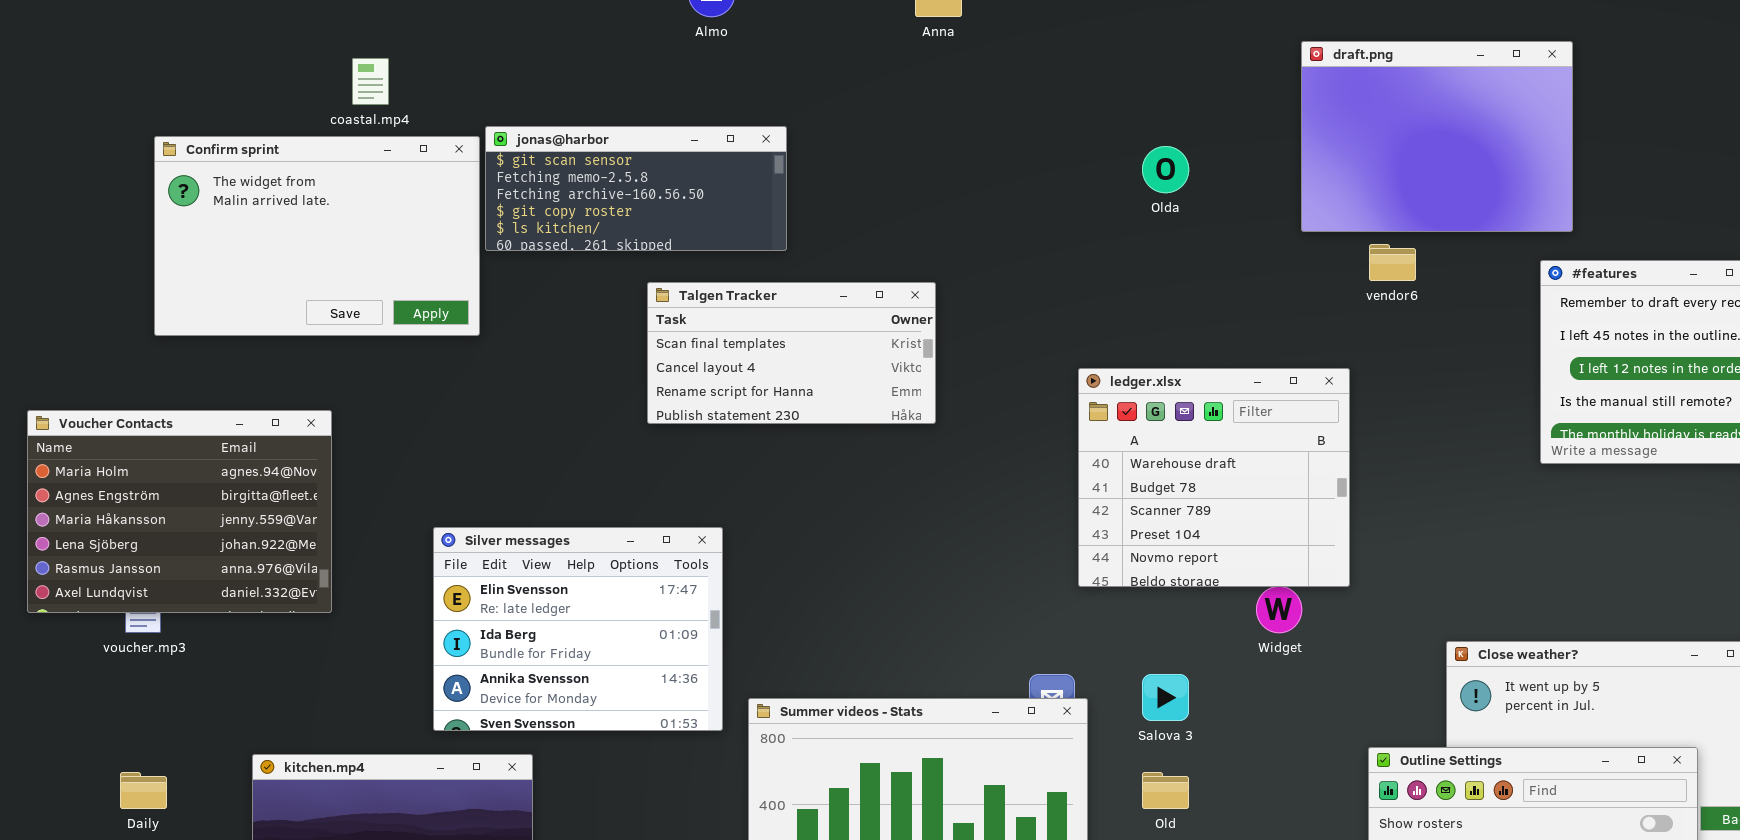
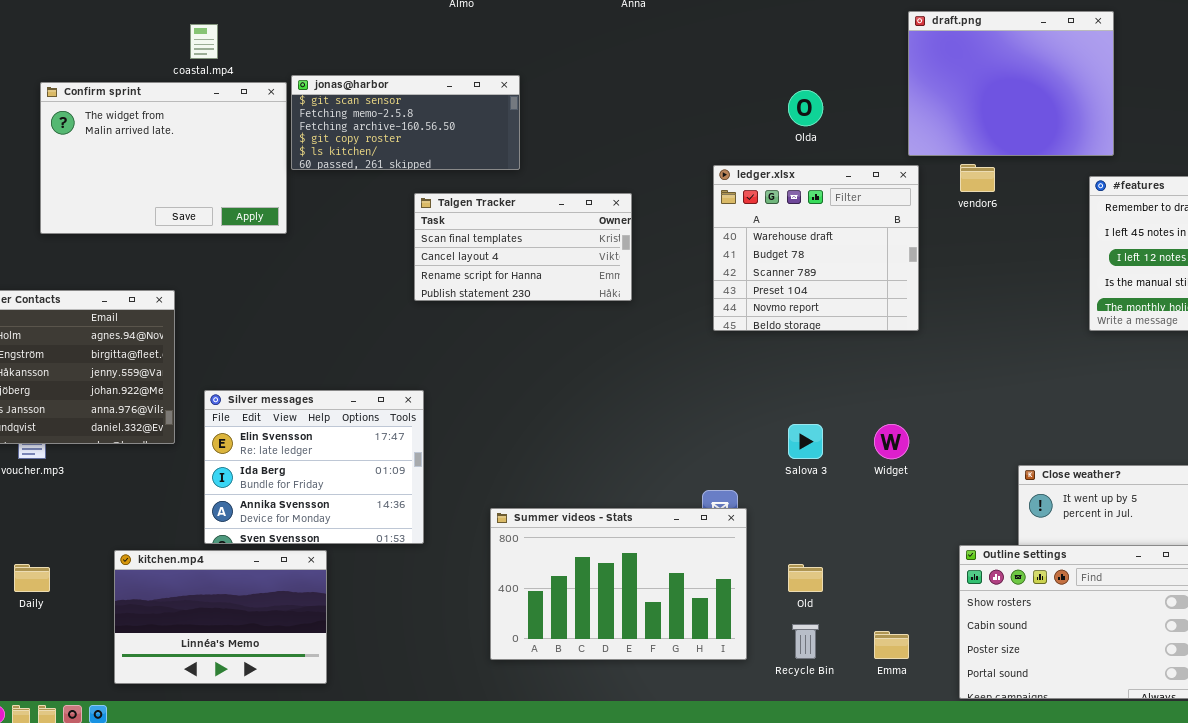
ledger.xlsx: [1078,368,1350,587] -> [713,165,919,331], moved
Silver messages: [433,527,723,731] -> [204,390,424,544], moved
Salova 3: [1142,674,1189,721] -> [788,424,823,459], moved

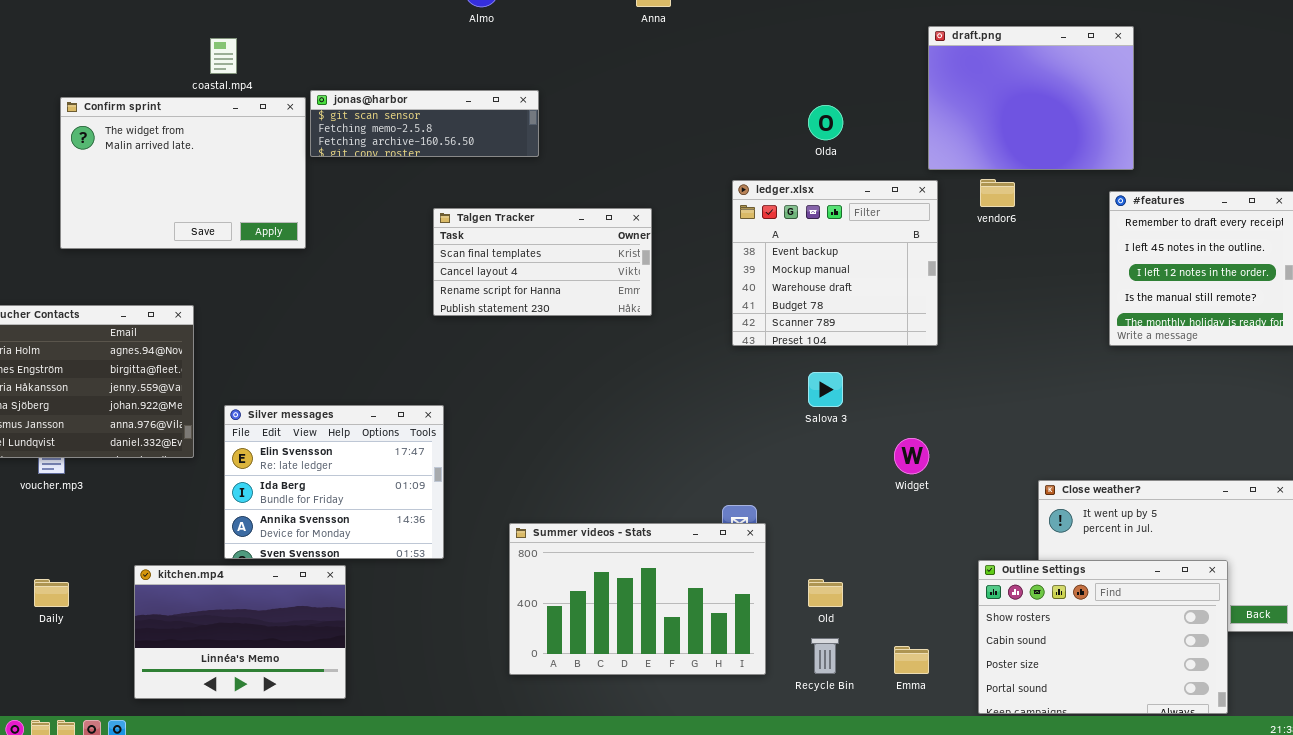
jonas@harbor: [291,75,520,170] -> [310,90,539,157], resized
ledger.xlsx: [713,165,919,331] -> [732,180,938,346], scrolled up 2 rows
Salova 3: [788,424,823,459] -> [808,372,843,407], moved

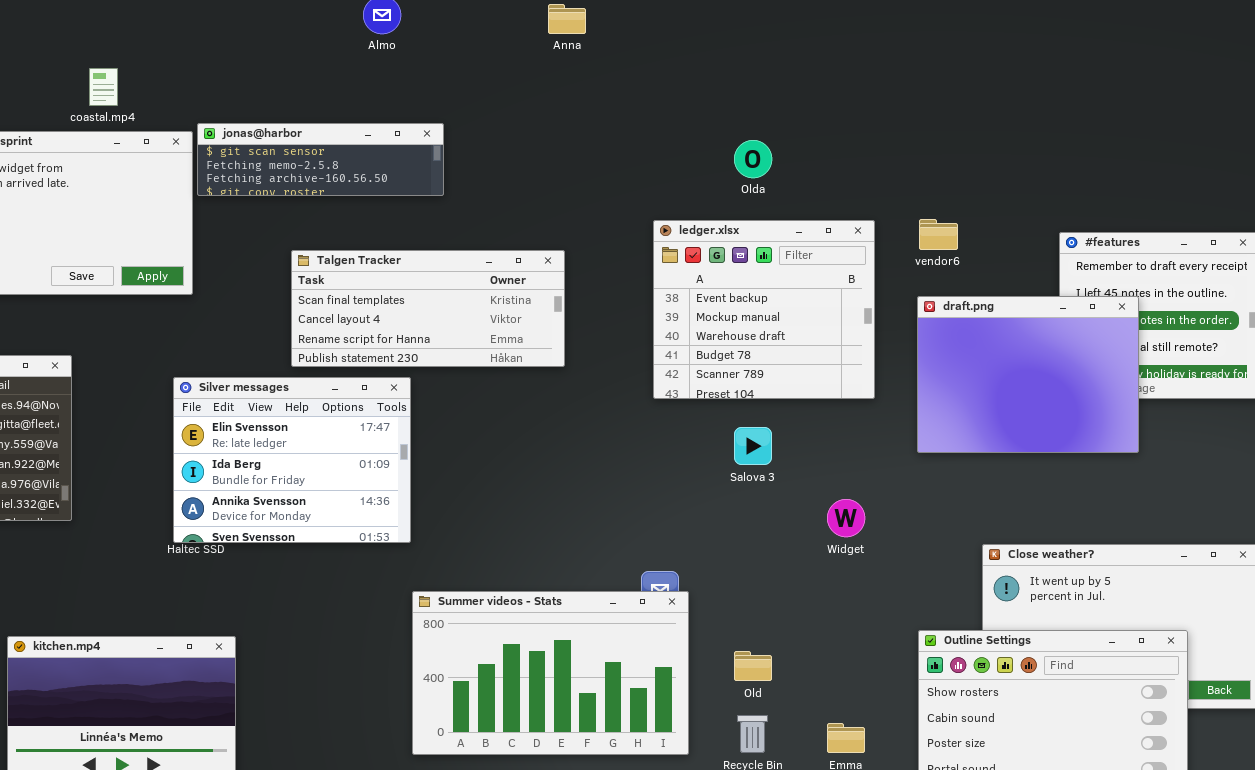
draft.png: [928,26,1134,170] -> [917,296,1139,453], moved
Talgen Tracker: [433,208,652,316] -> [291,250,565,367], resized
Silver messages: [224,405,444,559] -> [173,377,411,543], moved

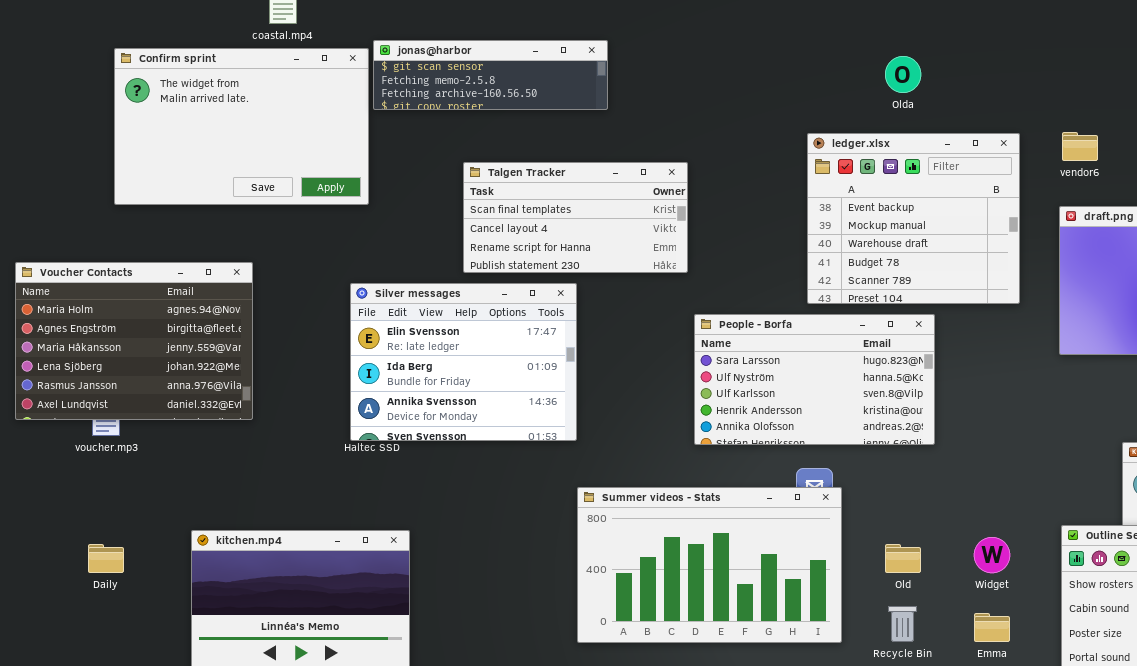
Talgen Tracker: [291,250,565,367] -> [463,162,688,273], resized
People - Borfa: none -> [694,314,935,445], opened
Widget: [827,499,865,537] -> [974,537,1010,573], moved

